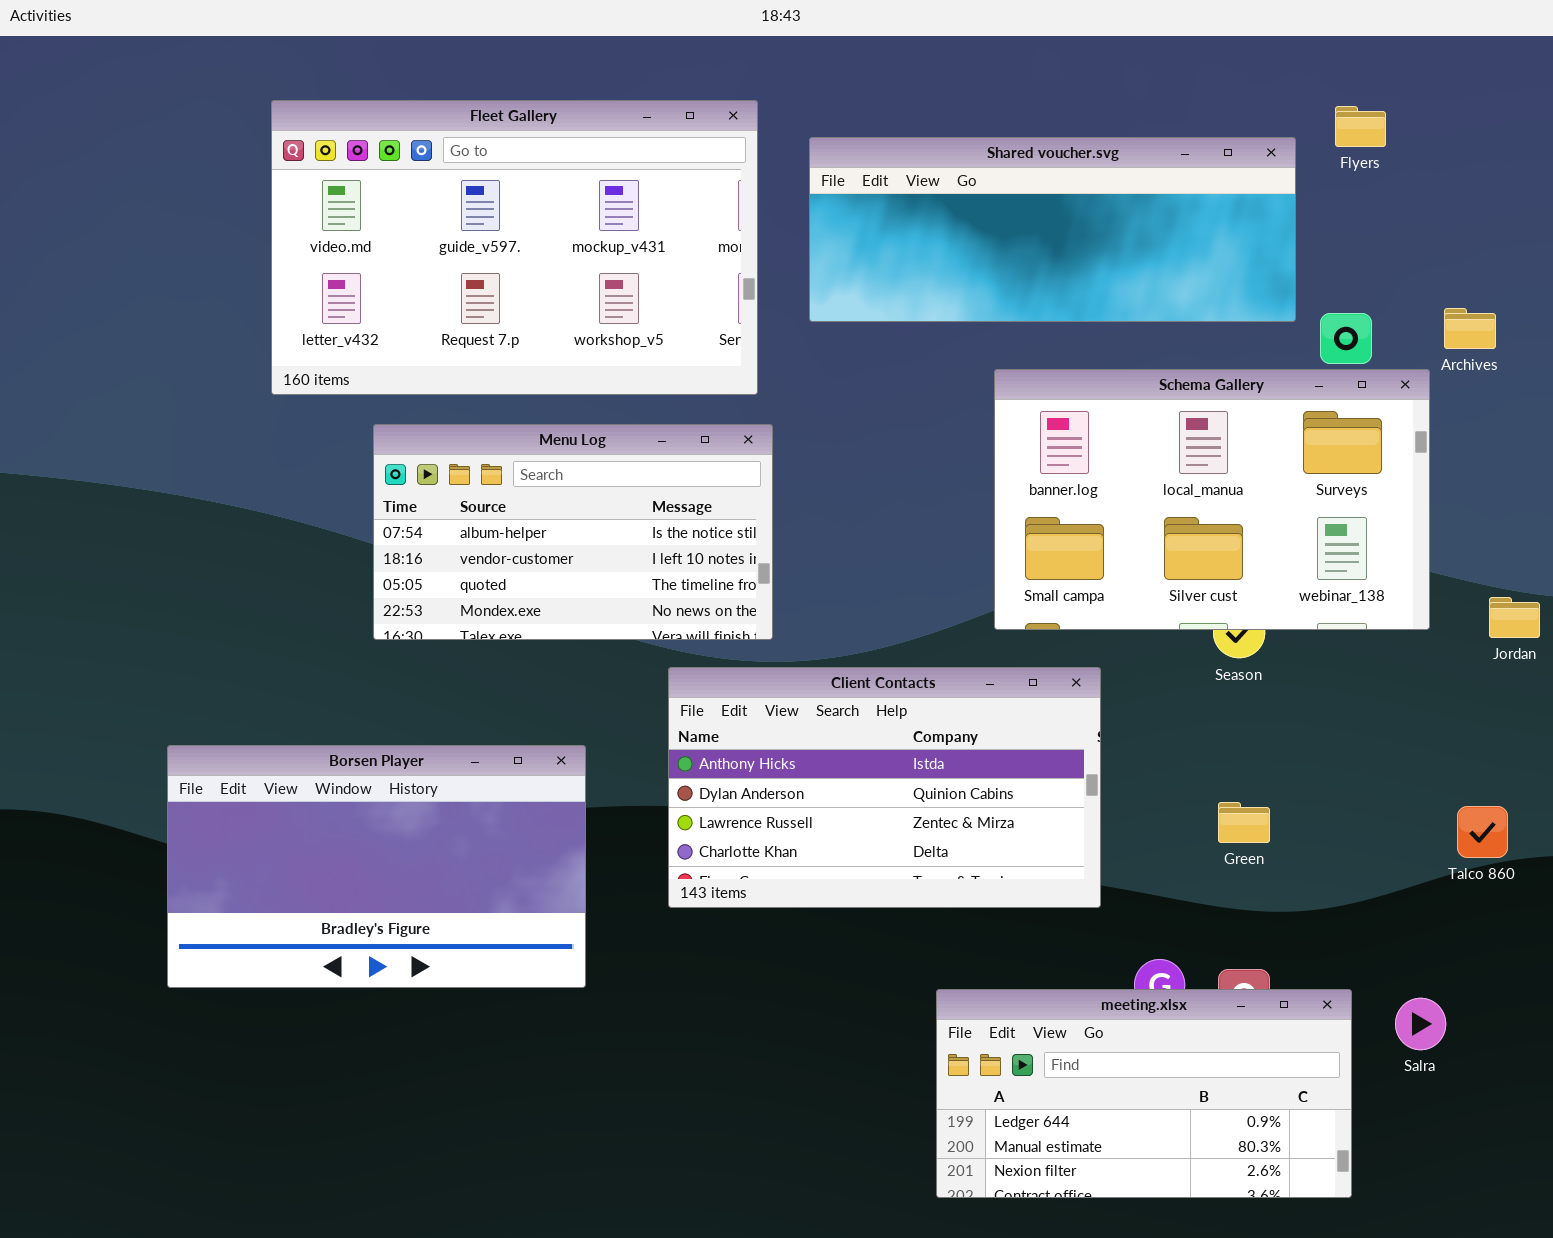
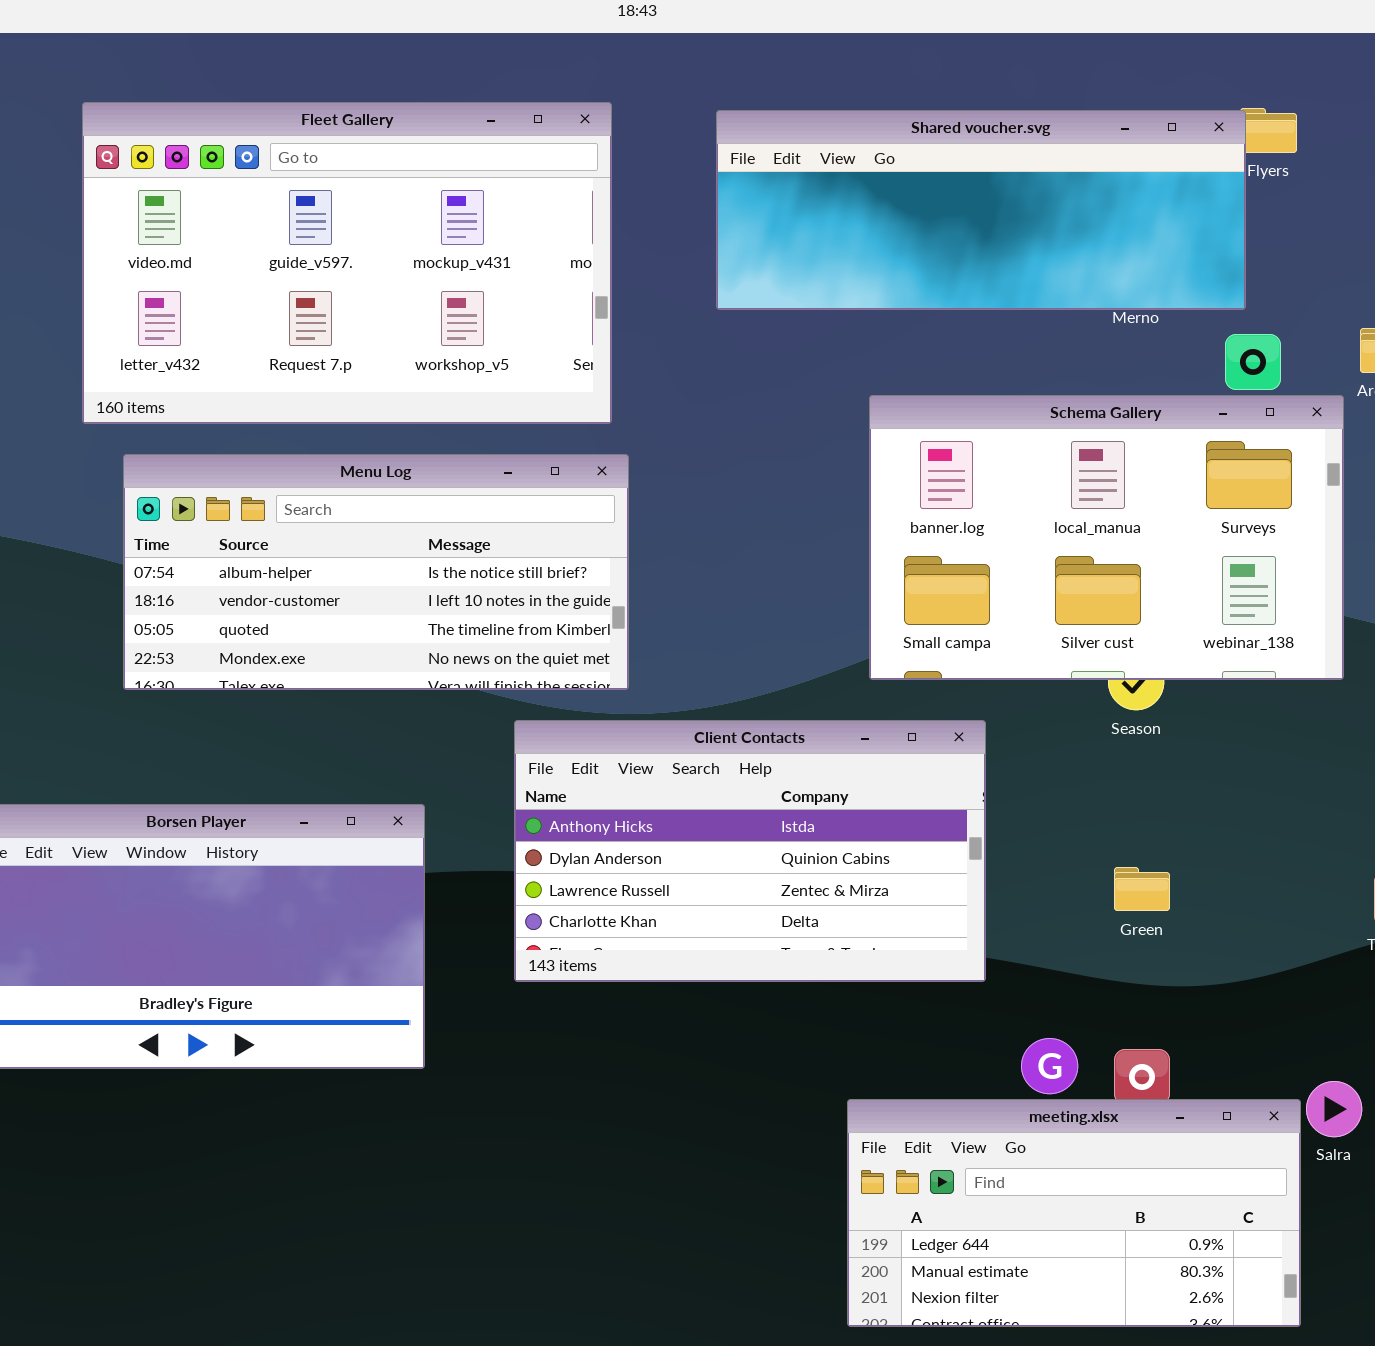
Shared voucher.svg: [809,137,1296,322] -> [716,110,1246,310], moved
Menu Log: [373,424,773,640] -> [123,454,629,690], resized
meeting.xlsx: [936,989,1352,1198] -> [847,1099,1301,1327], moved

